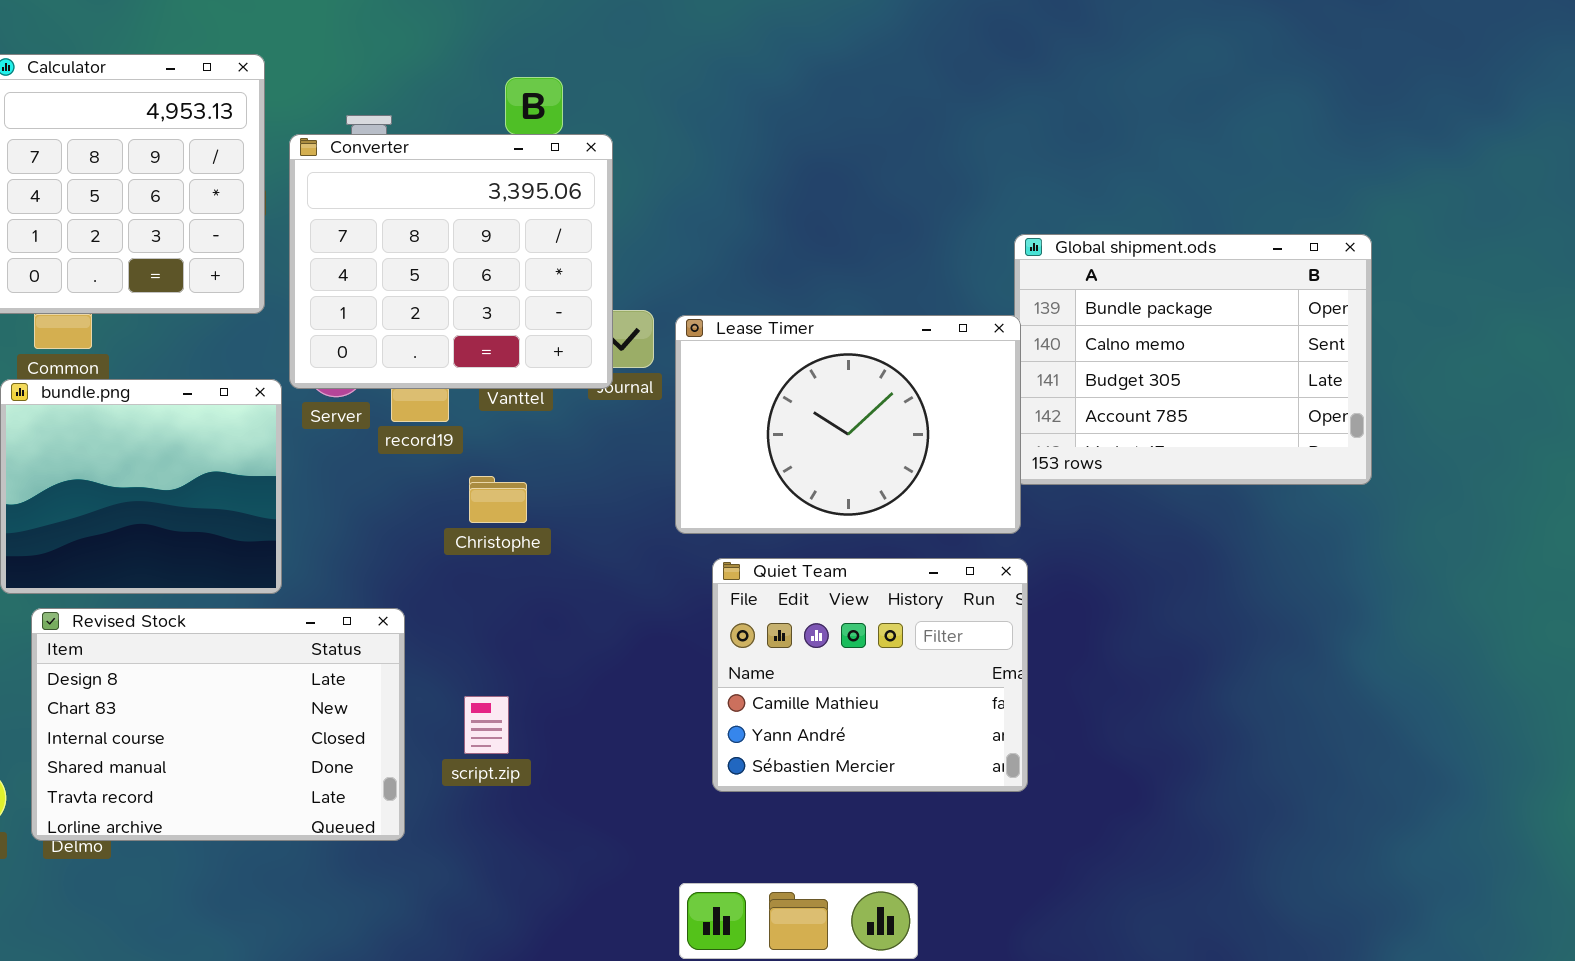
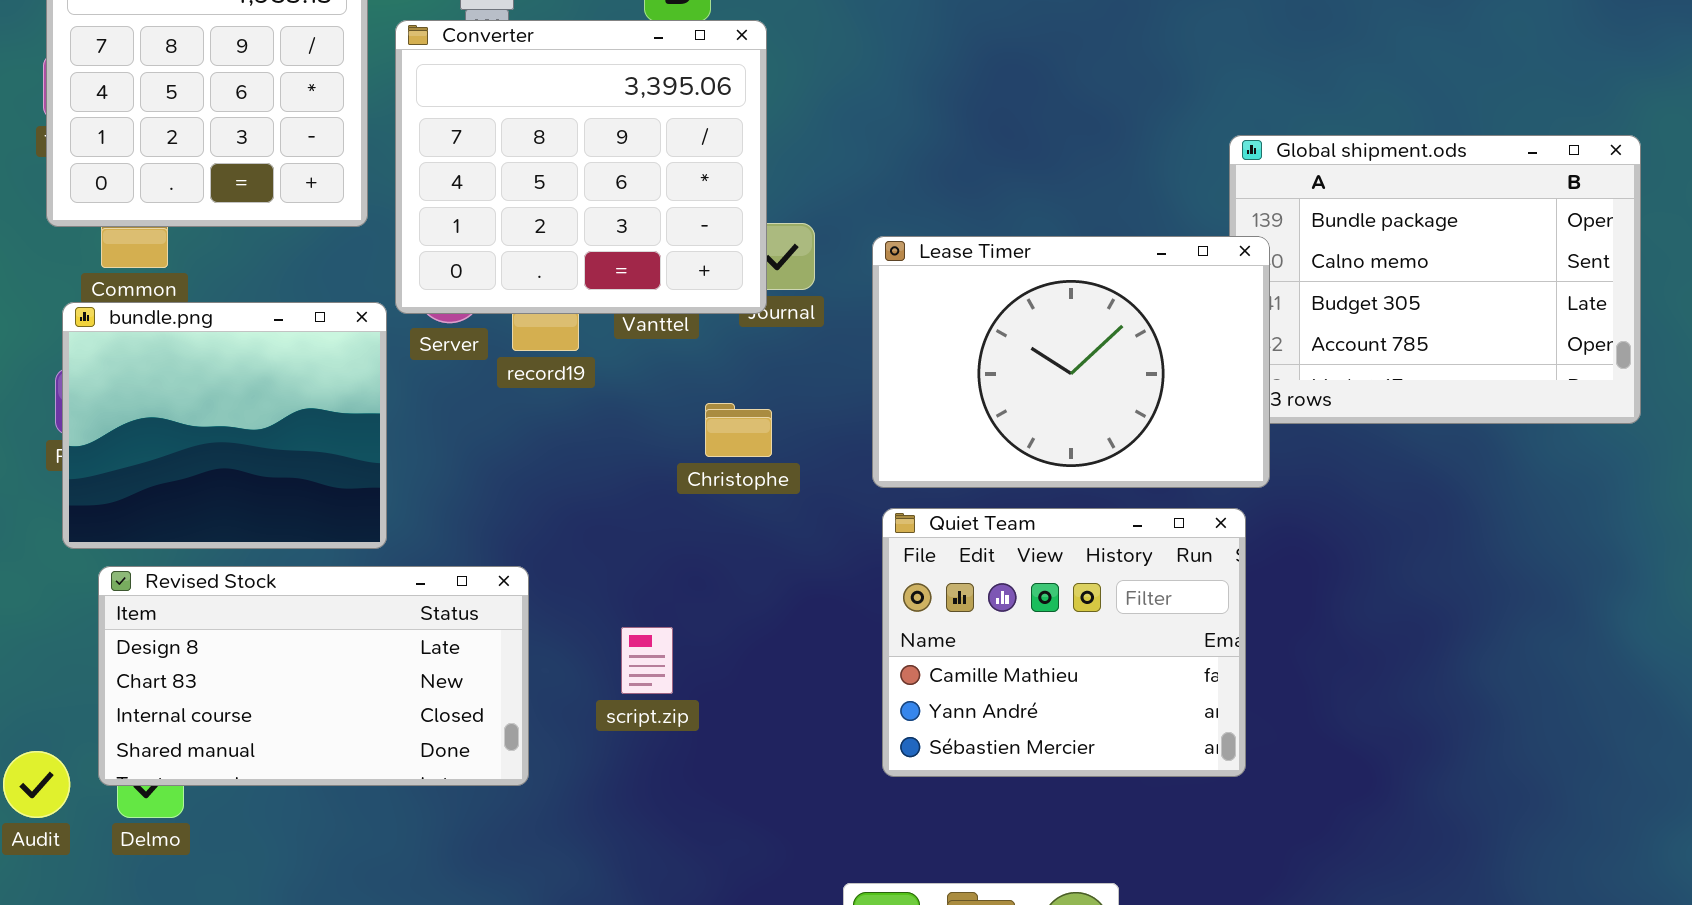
Lease Timer: [675,315,1021,534] -> [872,236,1270,488], moved
Christophe: [469,476,527,523] -> [705,403,772,457], moved
Revised Stock: [31,608,405,841] -> [98,566,529,786], resized
script.zip: [464,696,509,754] -> [621,627,673,694], moved

